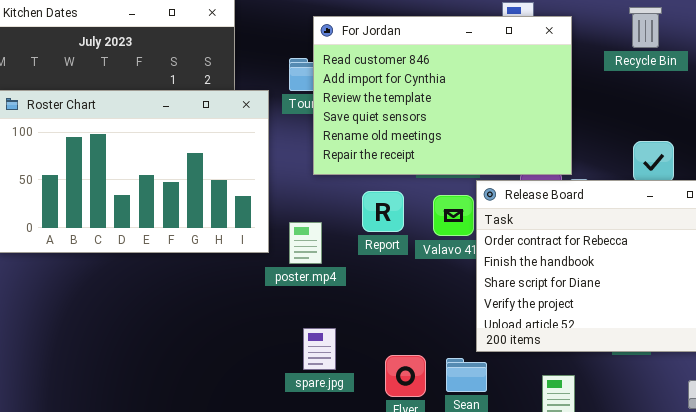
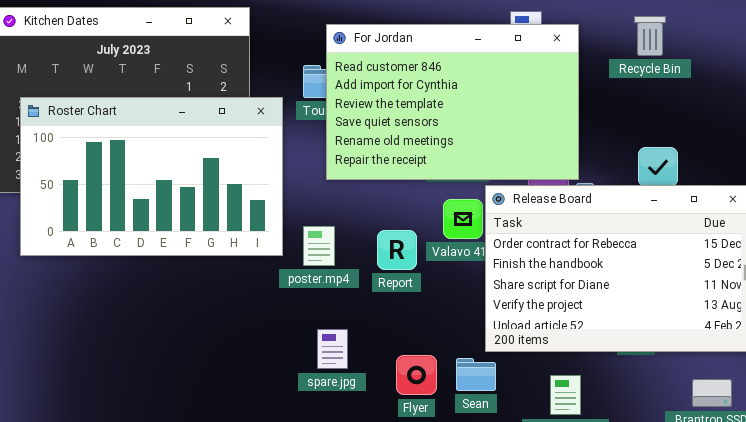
Report: [362,191,404,232] -> [377,230,417,270], moved

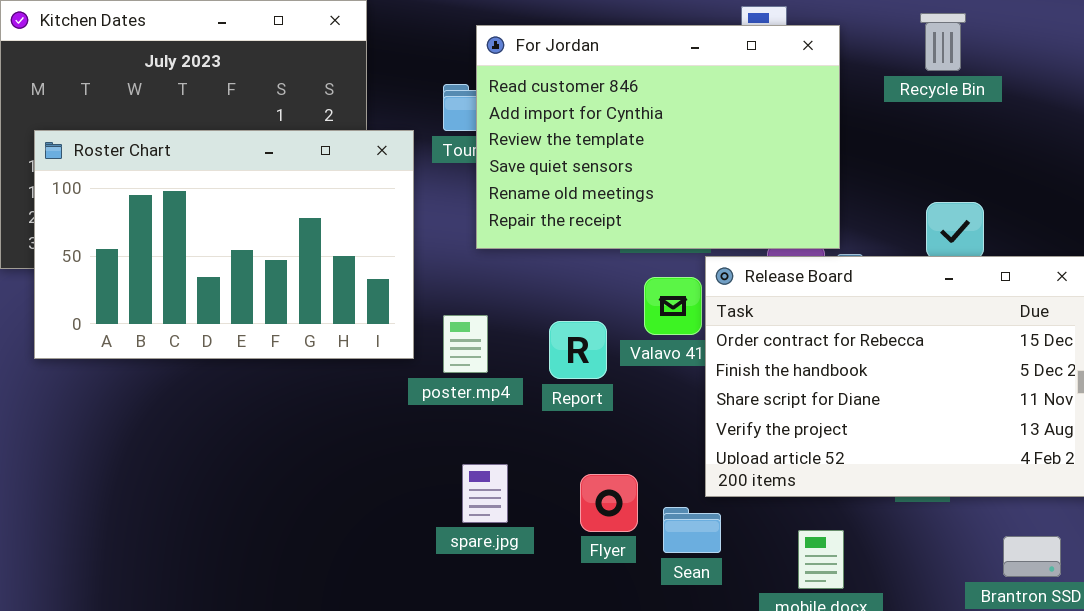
Flyer: [396,355,437,395] -> [580,474,638,532], moved

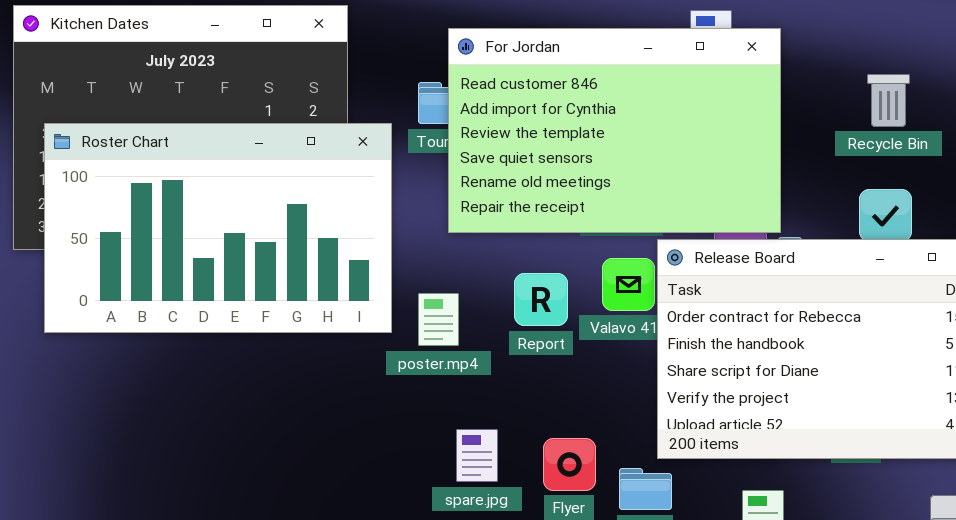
Recycle Bin: [920,13,966,71] -> [867,74,910,127], moved
Report: [549,321,607,379] -> [514,273,568,326], moved
spare.jpg: [462,464,508,523] -> [456,429,498,482], moved

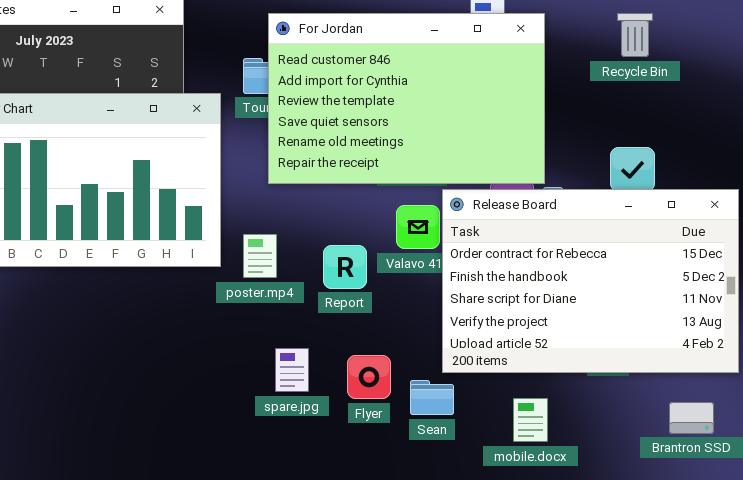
Recycle Bin: [867,74,910,127] -> [617,13,653,57], moved
Report: [514,273,568,326] -> [323,245,367,289], moved

